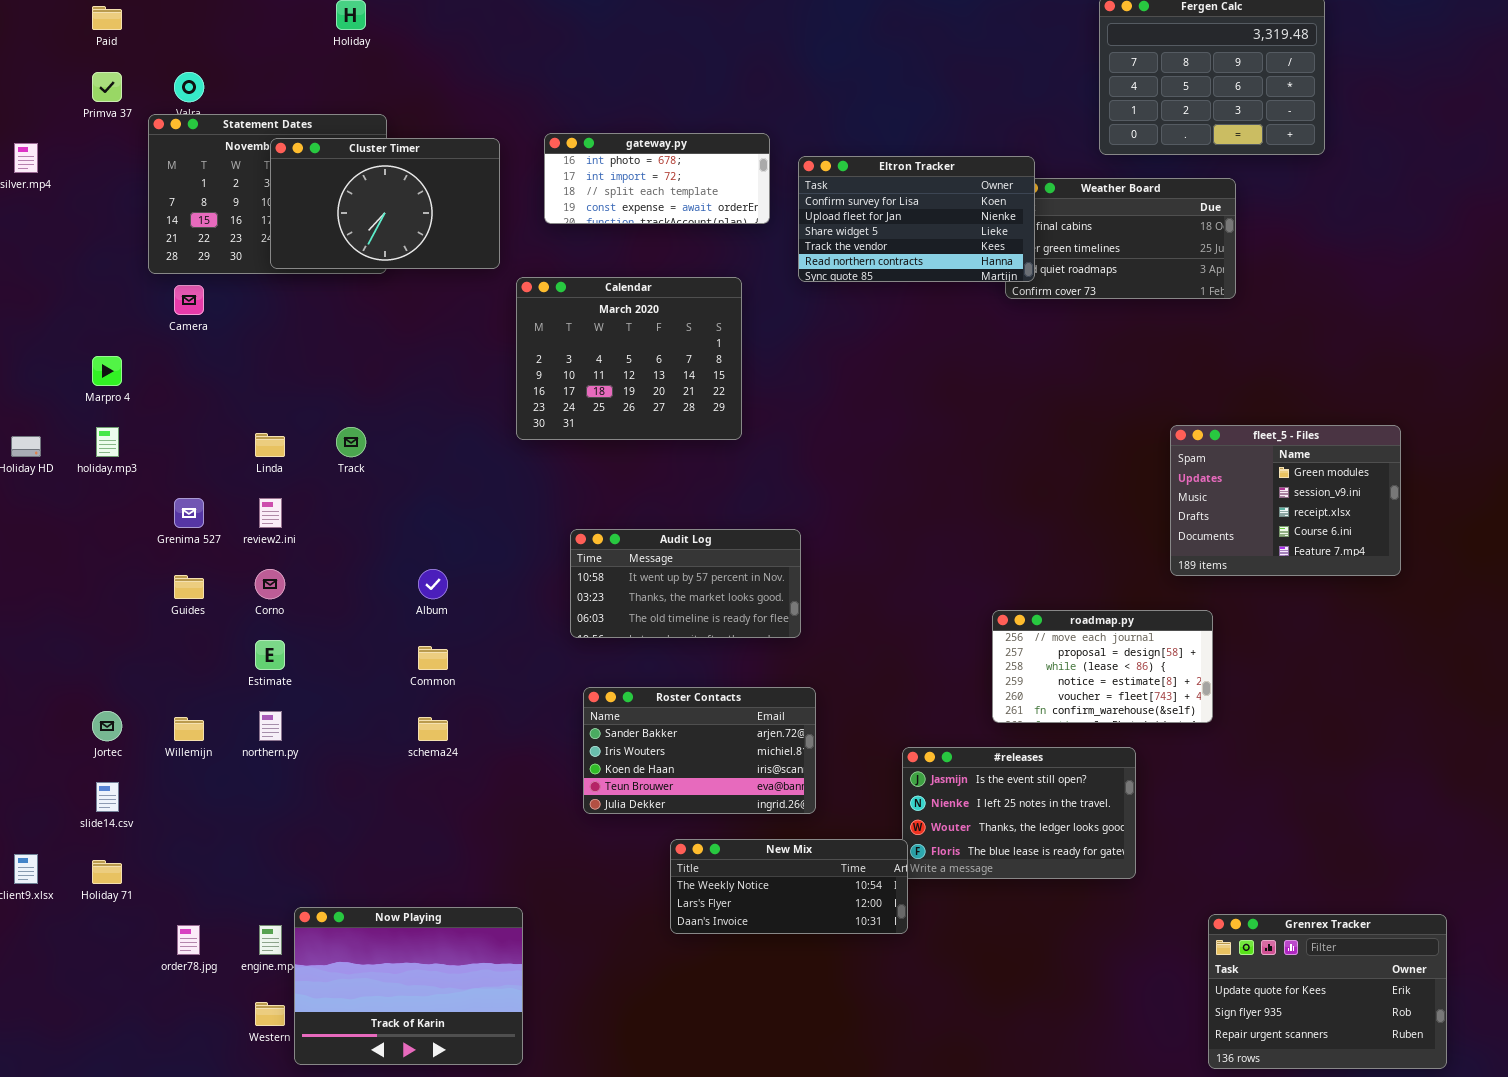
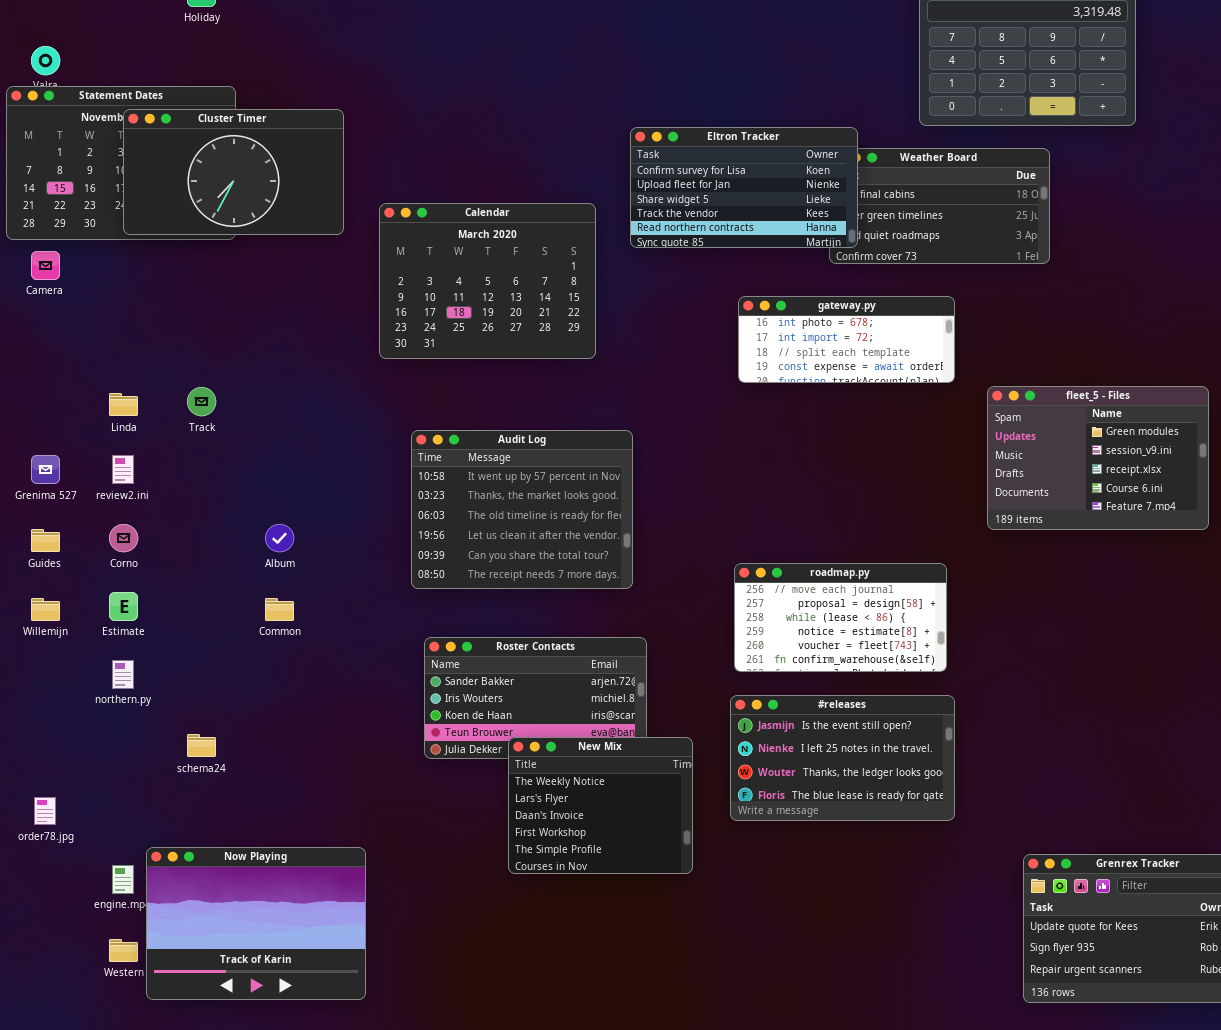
gateway.py: [544,133,770,224] -> [738,296,955,383], moved
Calendar: [516,277,742,440] -> [379,203,596,359], moved
Audit Log: [570,529,801,638] -> [411,430,633,589], resized
roadmap.py: [992,610,1213,723] -> [734,563,947,672], moved
Willemijn: [174,717,204,741] -> [31,598,60,621], moved
schema24: [418,717,448,741] -> [187,734,216,757], moved
New Mix: [670,839,908,934] -> [508,737,693,874], resized
order78.jpg: [177,925,200,955] -> [34,797,56,825], moved

